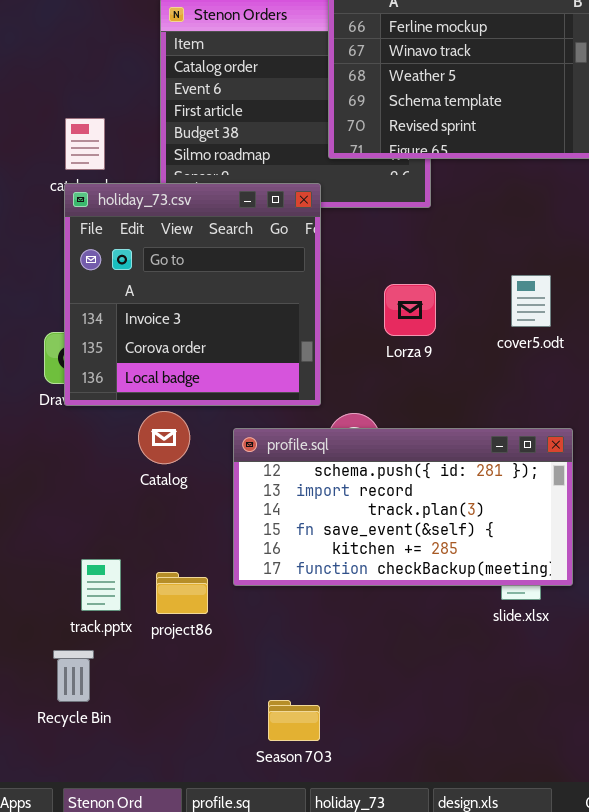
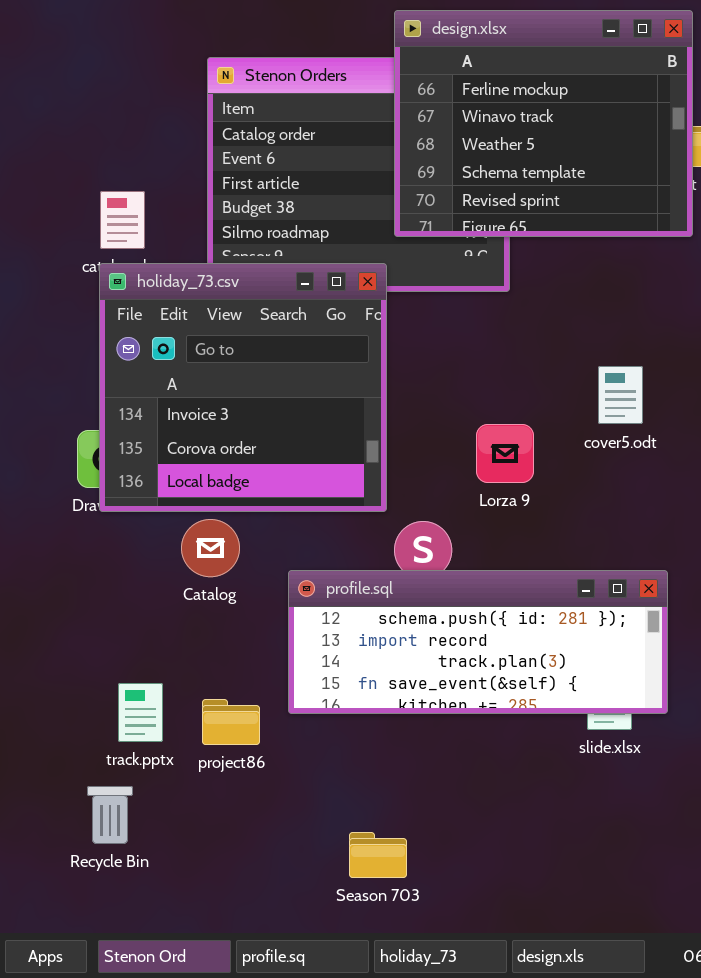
Lorza 9: [384,284,436,336] -> [476,424,534,483], moved
profile.sql: [233,428,573,586] -> [288,570,668,714], resized
Season 703: [268,700,320,741] -> [349,832,407,878], moved

